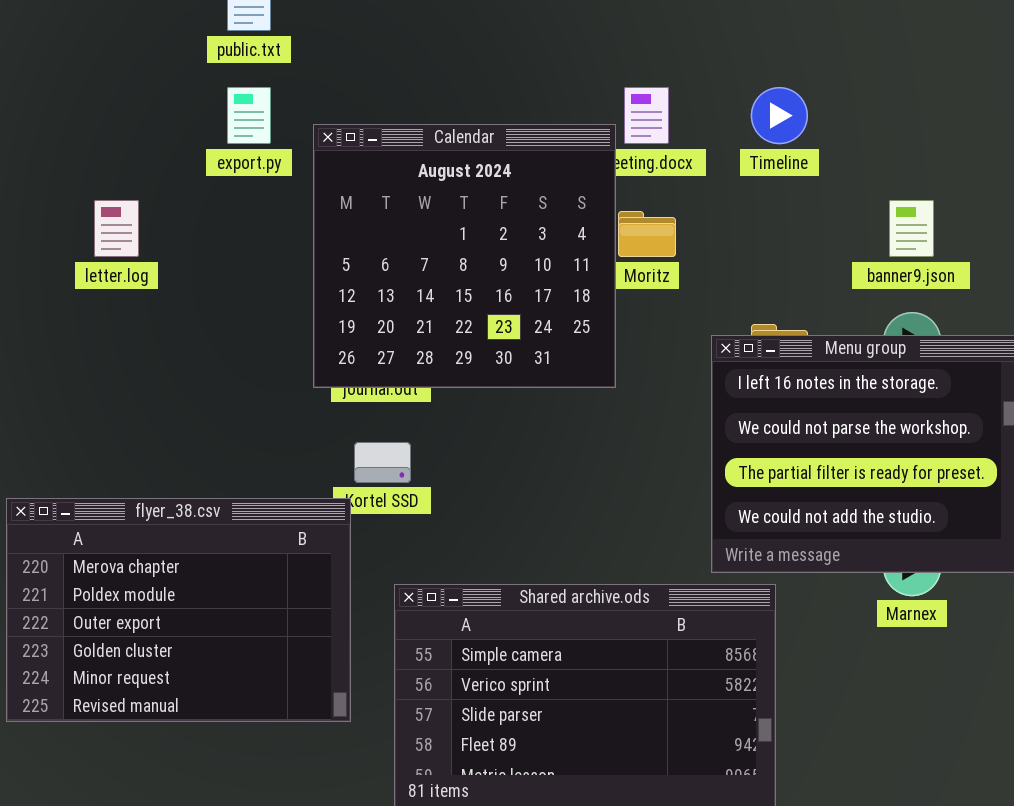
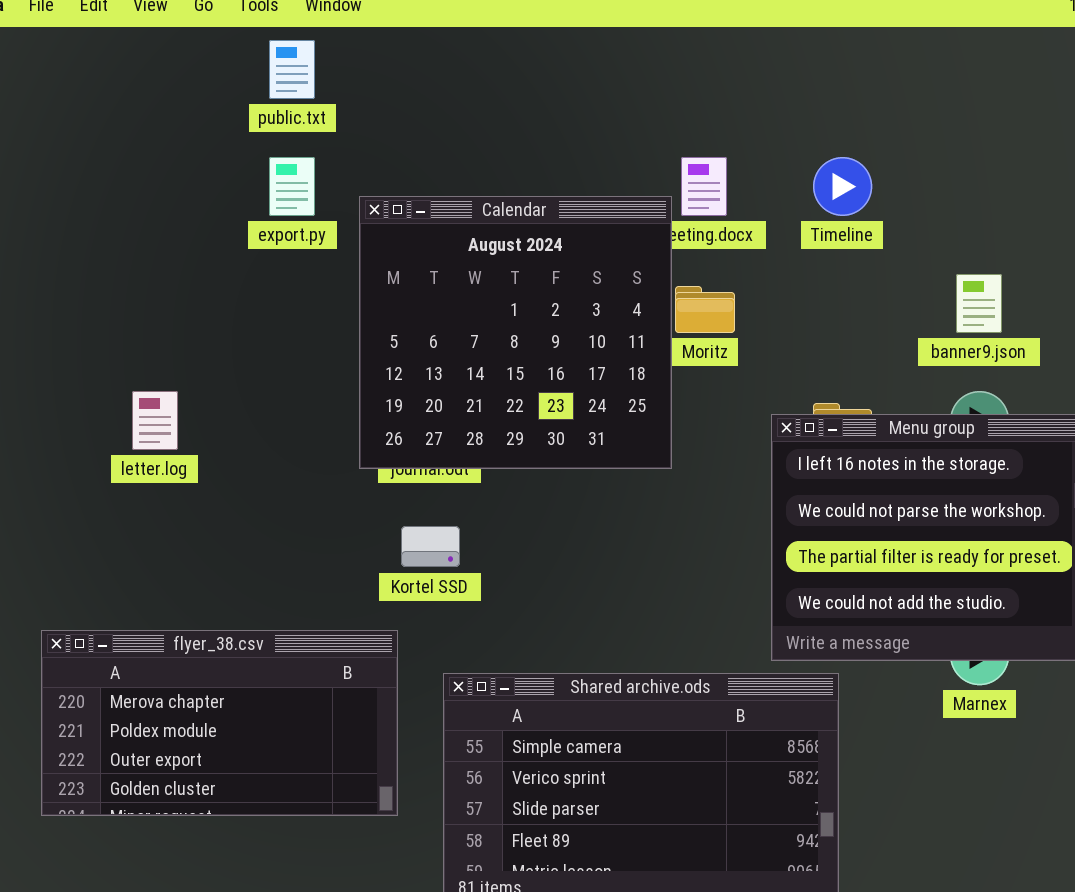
letter.log: [94,200,139,257] -> [132,391,178,450], moved
flyer_38.csv: [6,498,351,722] -> [41,630,398,816], resized

